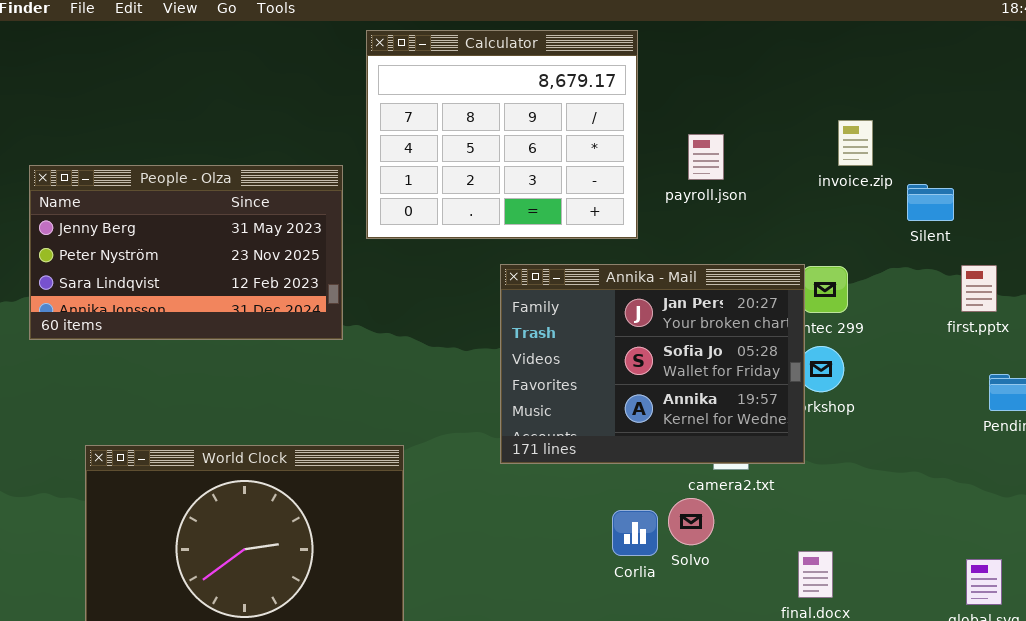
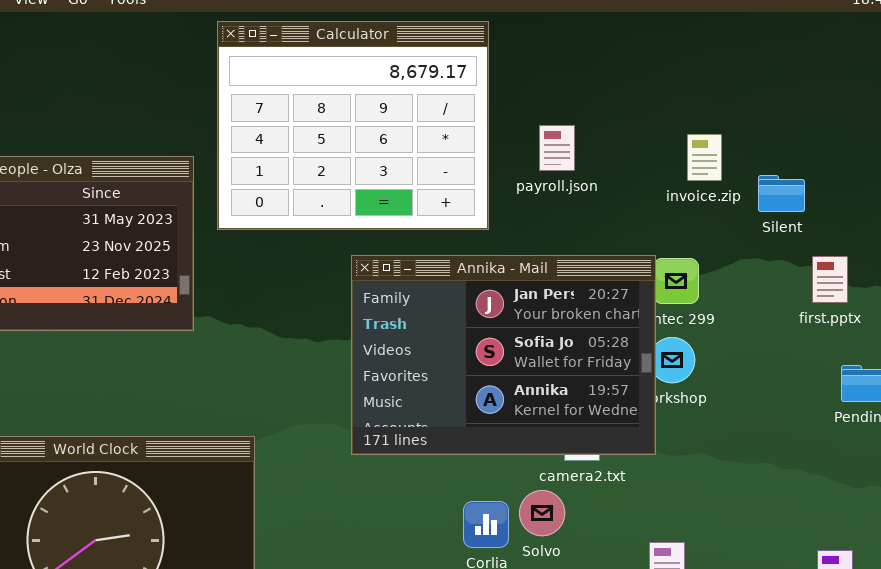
invoice.zip: [838,120,873,166] -> [687,134,722,181], moved

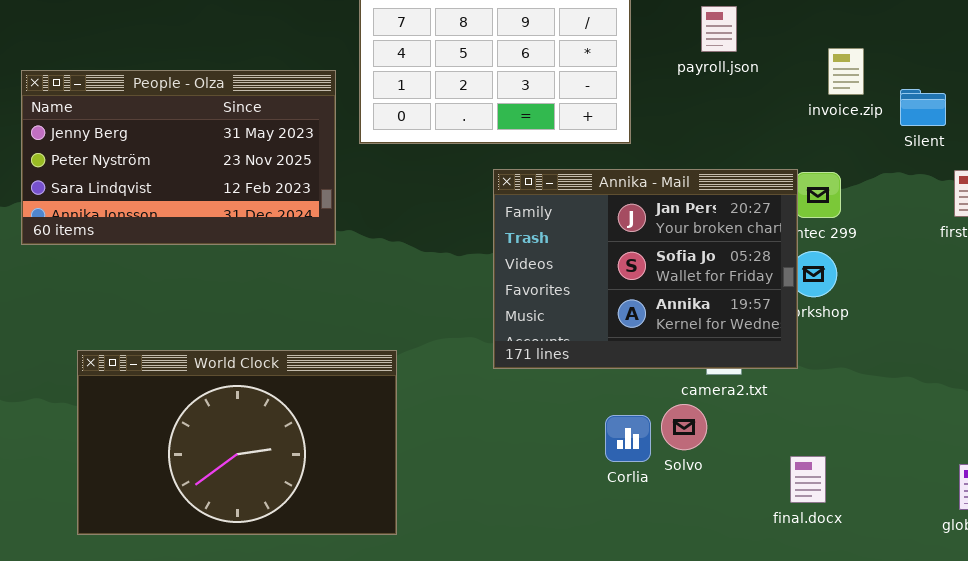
payroll.json: [539,125,575,171] -> [701,6,737,52], moved

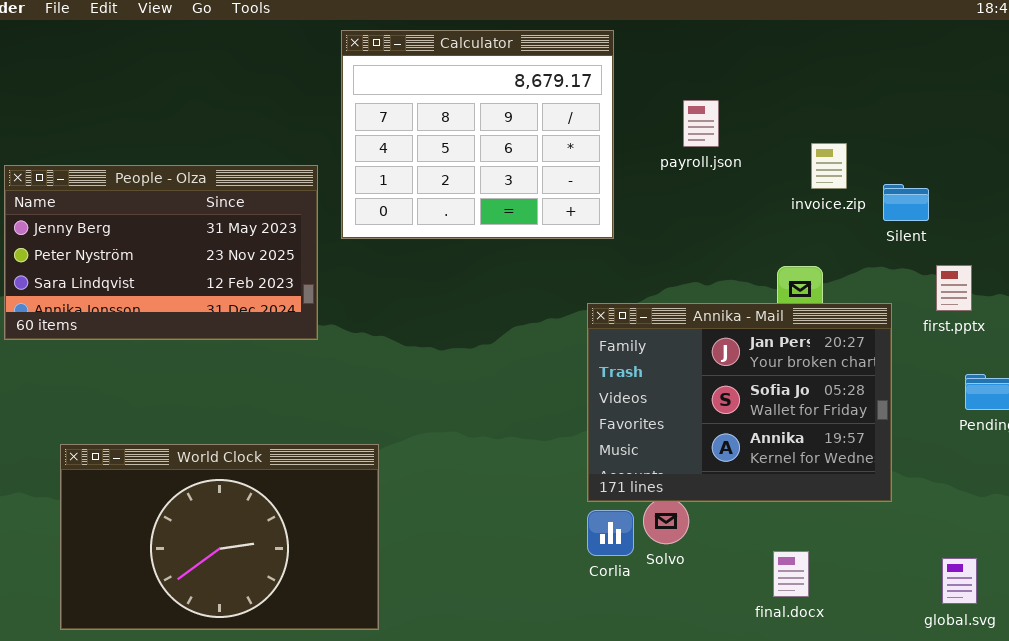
Annika - Mail: [493,169,798,369] -> [587,303,892,502], moved

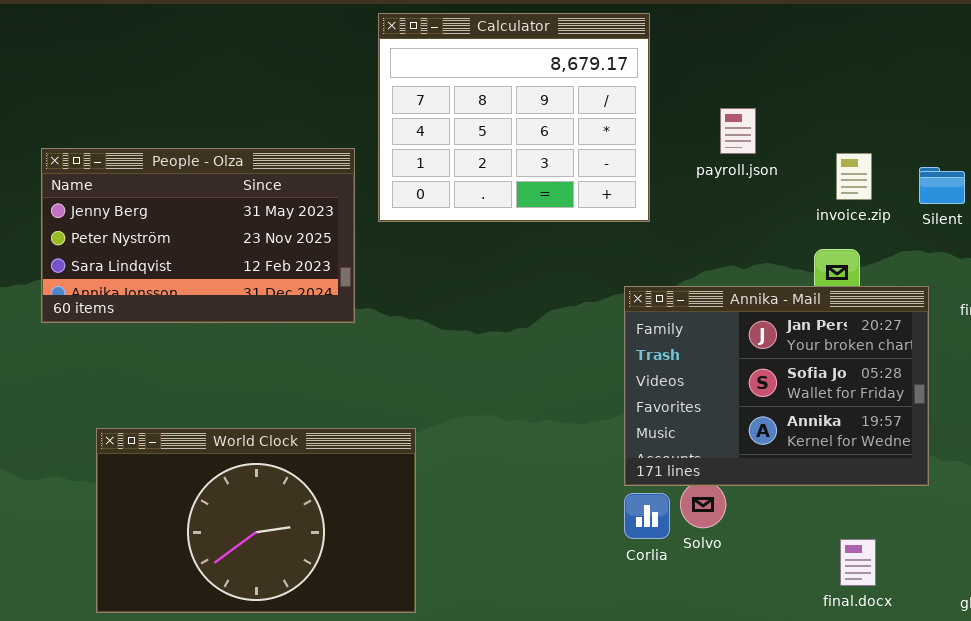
payroll.json: [683,100,719,147] -> [720,108,756,154], moved
invoice.zip: [811,143,847,189] -> [836,153,872,200], moved
final.docx: [773,551,809,597] -> [840,539,876,586], moved

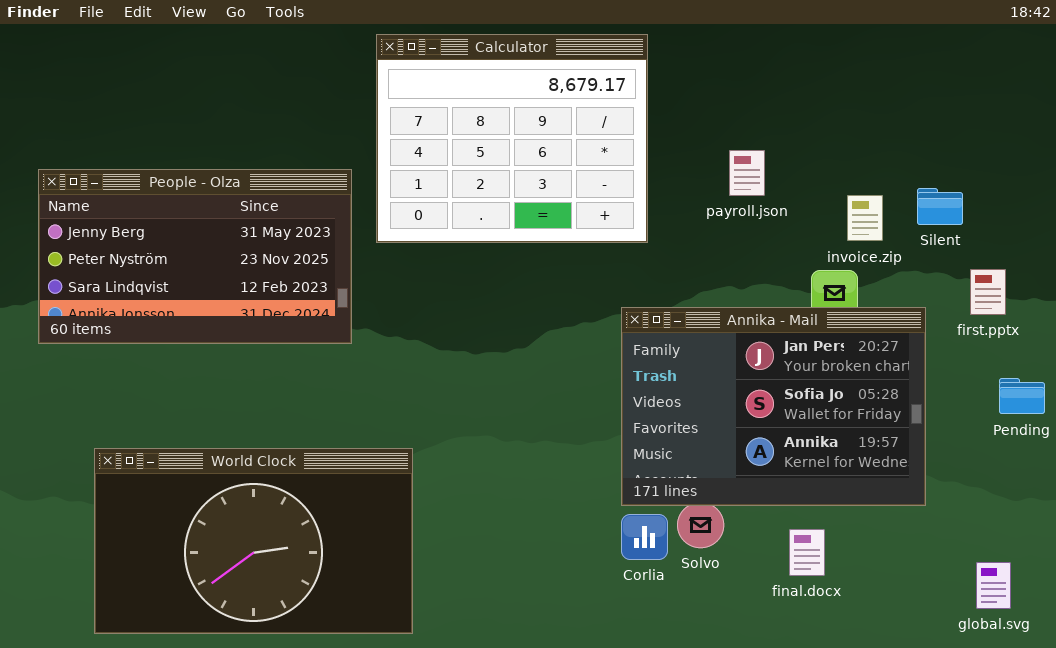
payroll.json: [720,108,756,154] -> [729,150,765,196], moved
invoice.zip: [836,153,872,200] -> [847,195,883,241], moved
final.docx: [840,539,876,586] -> [789,529,825,576], moved

